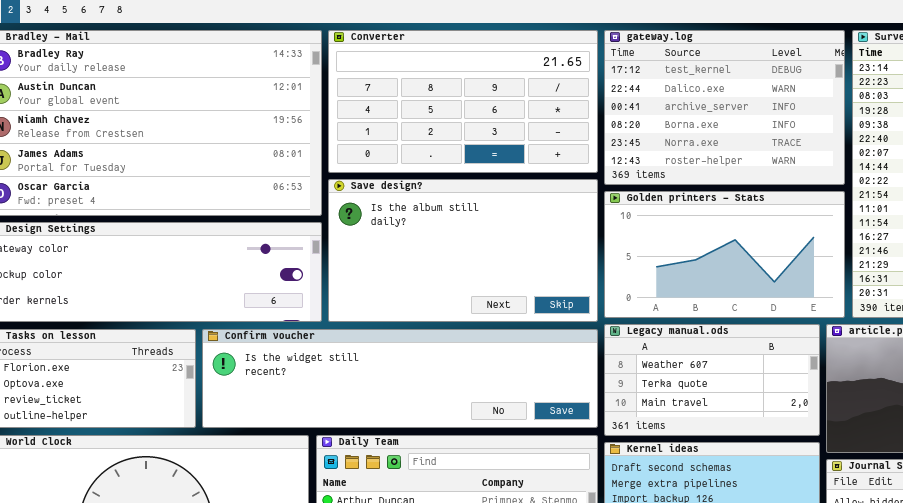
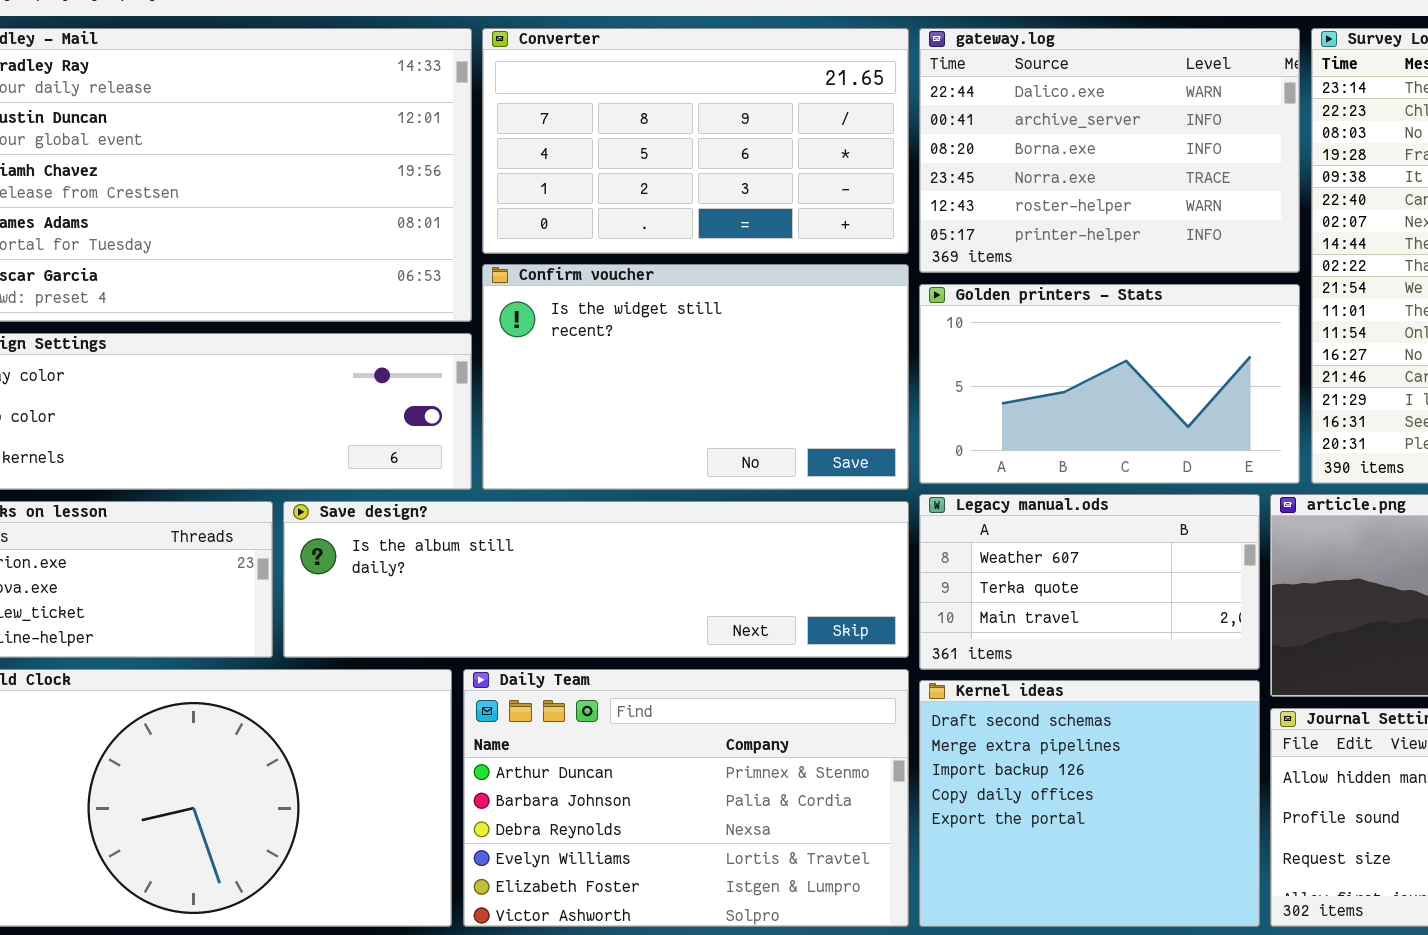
gateway.log: [604,30,845,185] -> [919,28,1300,273], scrolled down 1 row
Save design?: [328,179,598,322] -> [283,501,909,658], moved, resized
Confirm voucher: [202,329,598,428] -> [482,264,909,490], moved, resized

